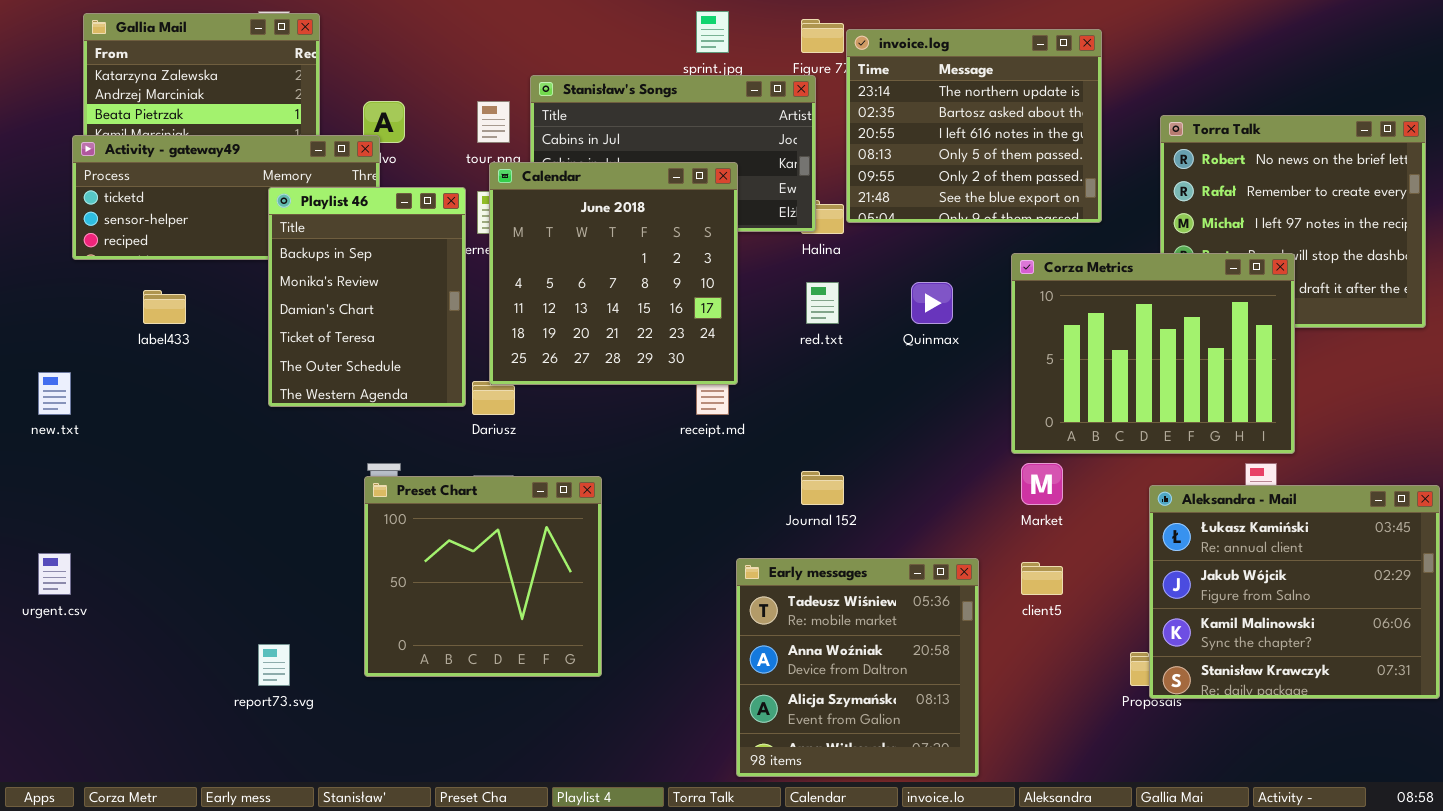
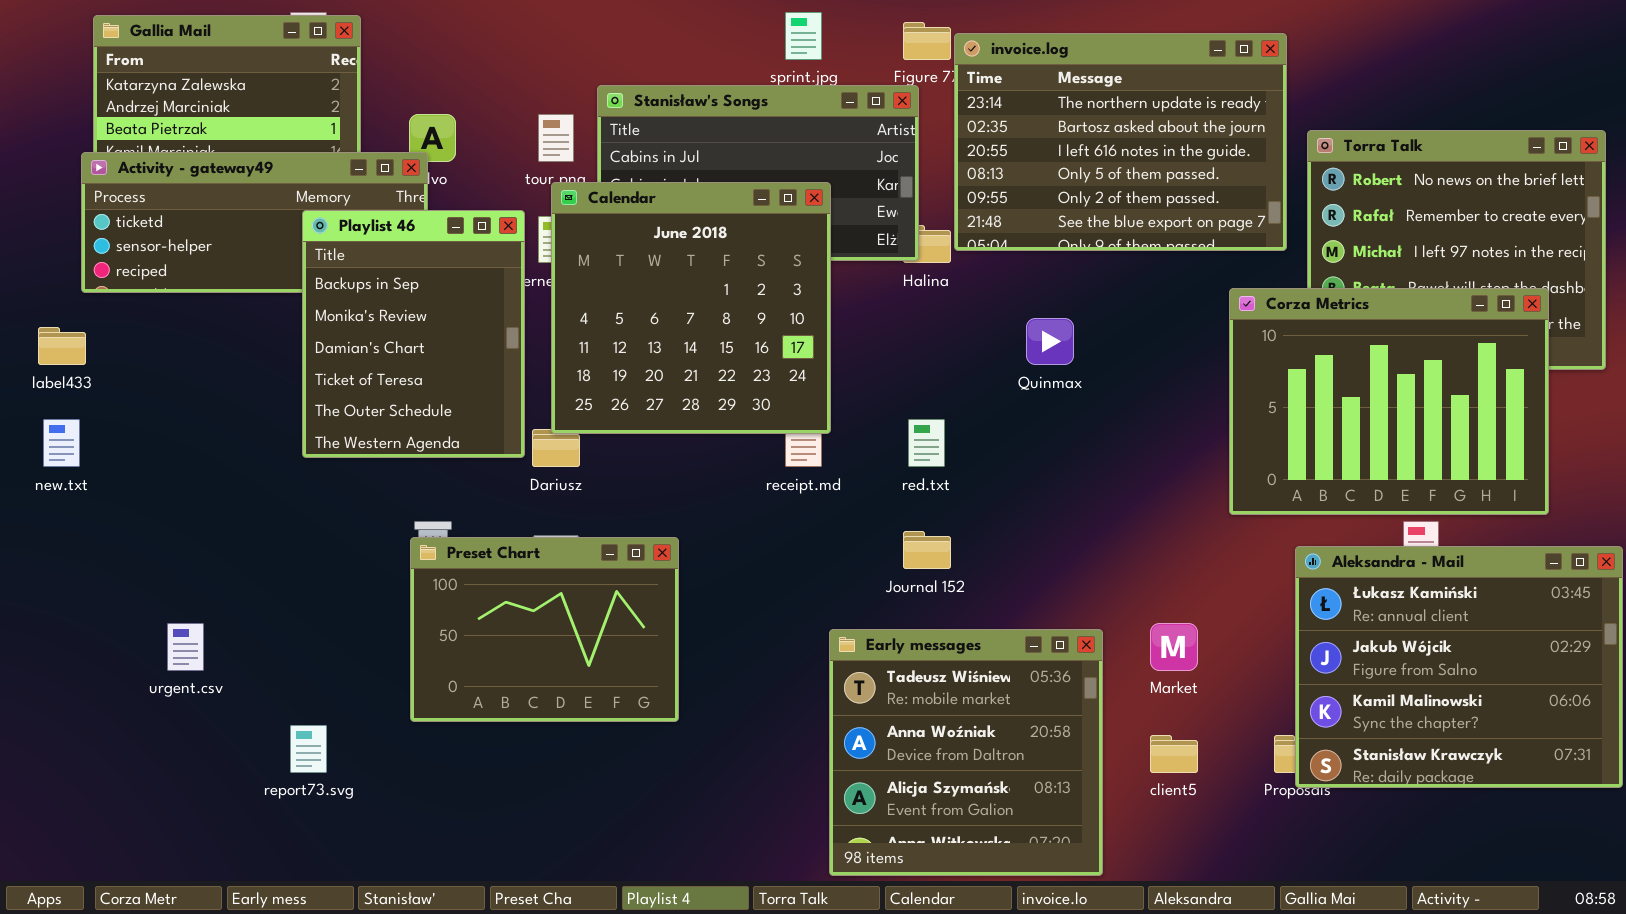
invoice.log: [846,29,1102,223] -> [954,33,1287,251], resized
Corza Metrics: [1011,253,1295,454] -> [1229,288,1549,515], moved
red.txt: [806,282,839,324] -> [908,419,945,467], moved
label433: [143,290,186,324] -> [38,327,86,365], moved
Market: [1021,463,1063,505] -> [1150,623,1198,671], moved
Preset Chart: [364,476,602,677] -> [410,537,679,722], resized
urgent.csv: [38,553,71,595] -> [167,623,204,671], moved
client5: [1021,562,1063,595] -> [1150,735,1198,773], moved

